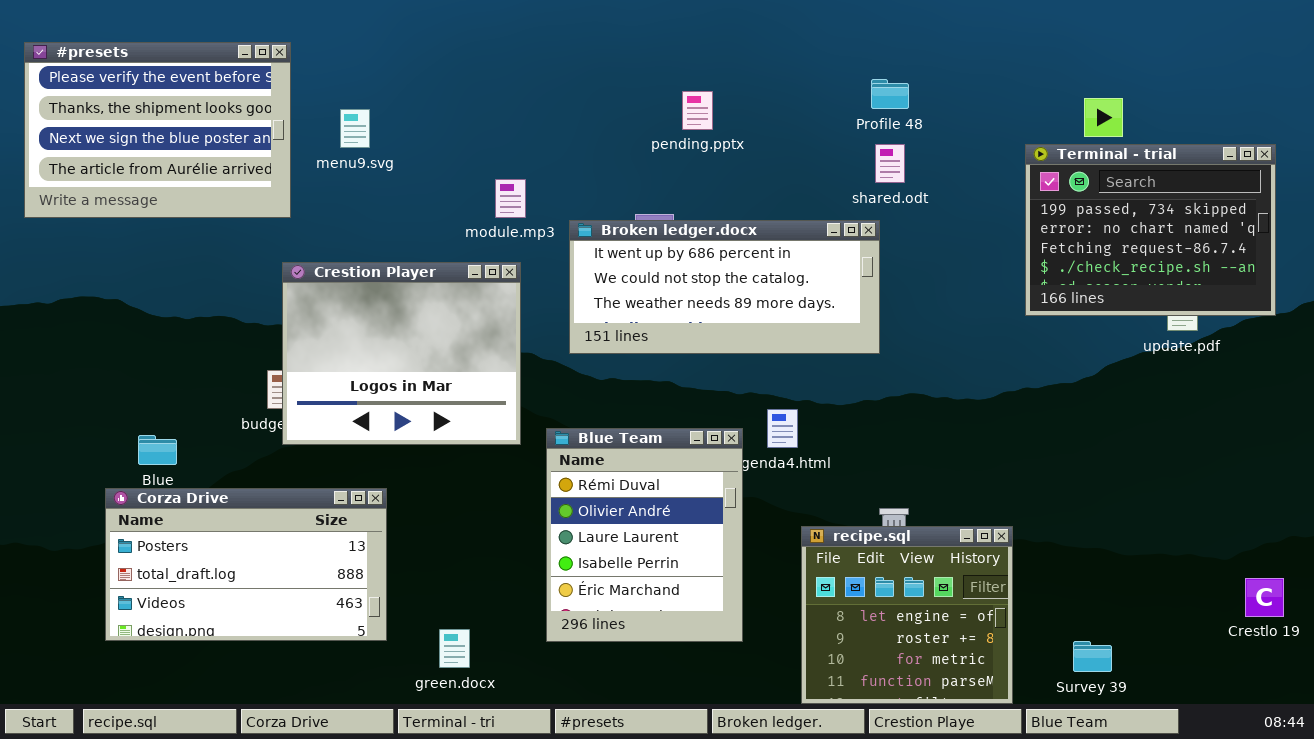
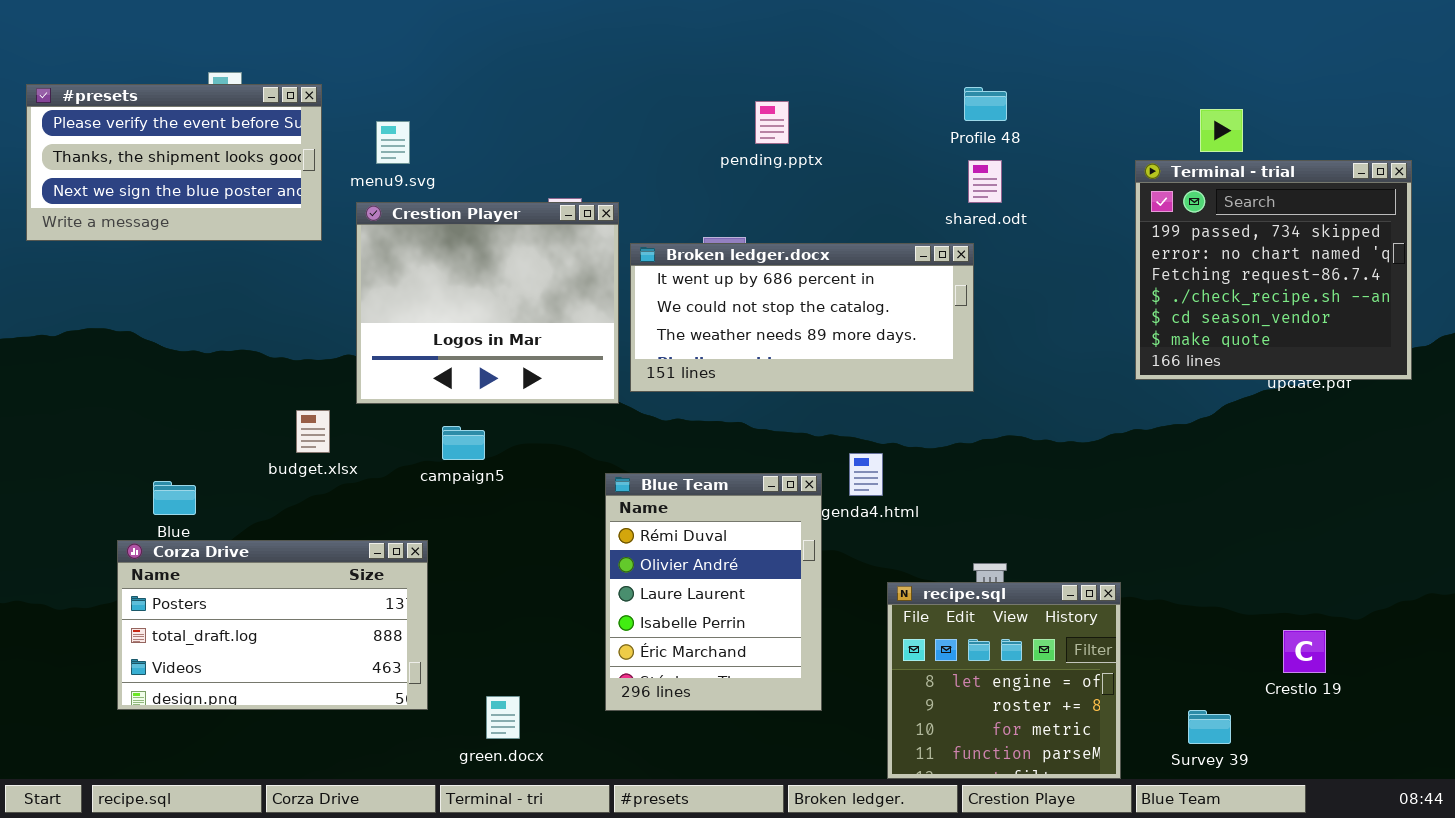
#presets: [24,42,291,218] -> [26,84,322,241], resized
Terminal - trial: [1025,144,1276,316] -> [1135,160,1412,380], resized
Crestion Player: [282,262,521,445] -> [356,202,619,404], moved
Crestlo 19: [1245,578,1284,617] -> [1283,630,1326,673], moved

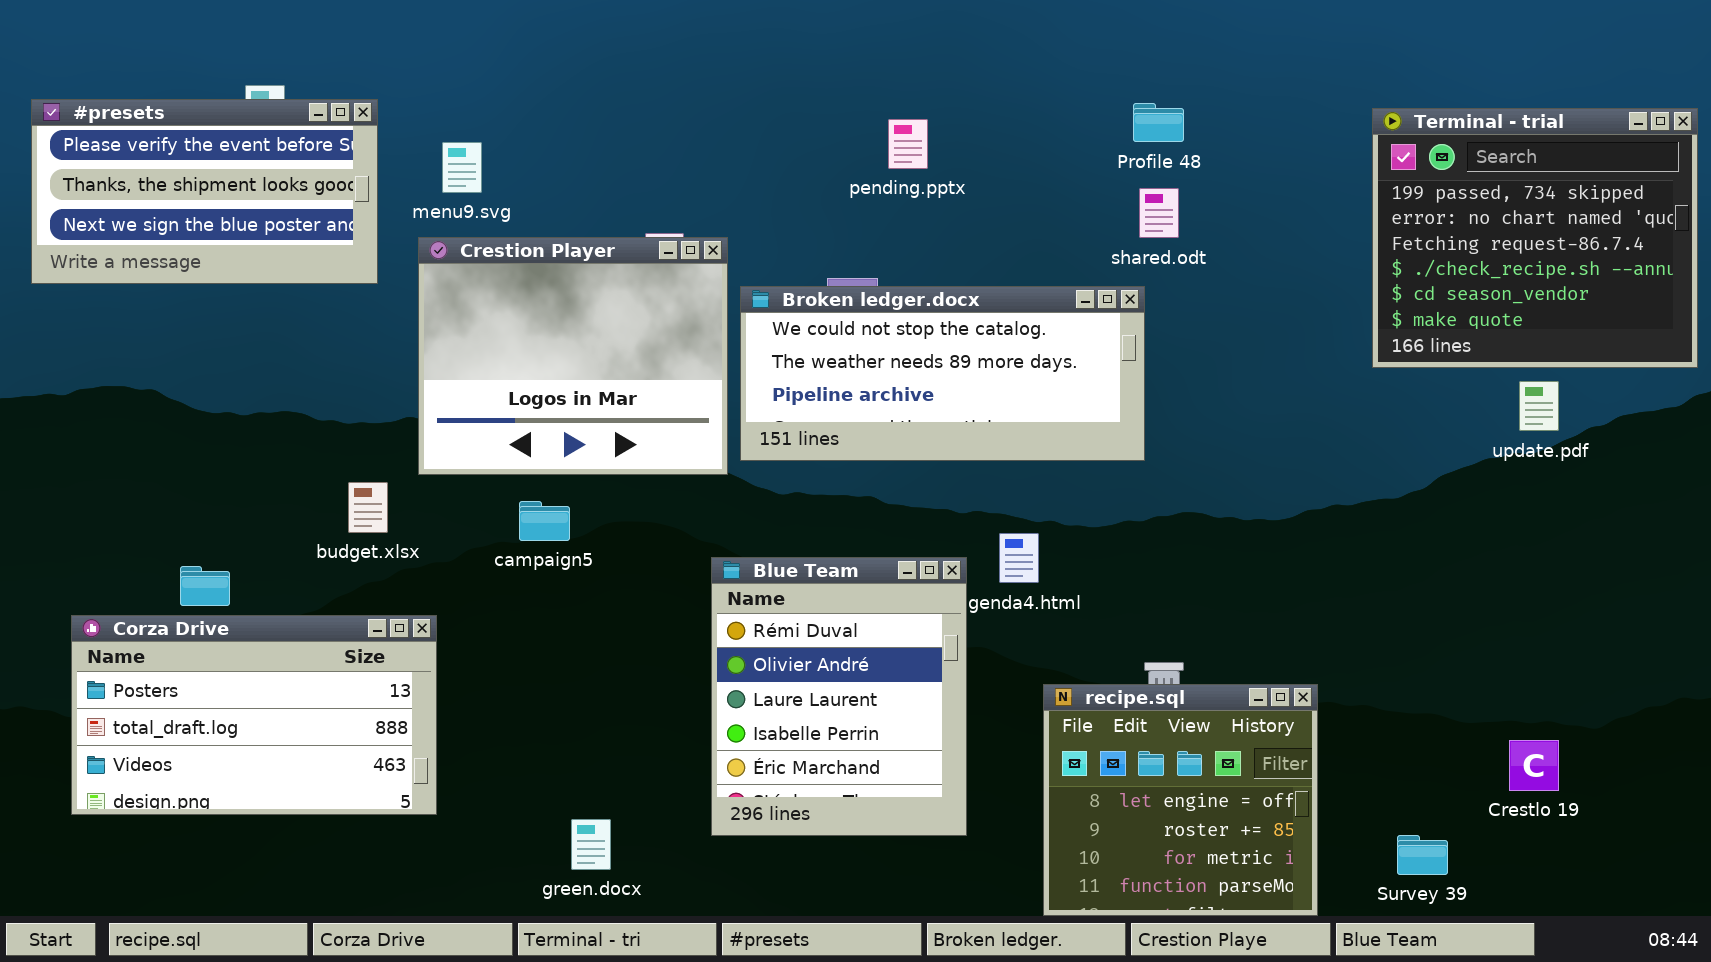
Terminal - trial: [1135,160,1412,380] -> [1372,108,1698,368], moved
Broken ledger.docx: [630,243,974,392] -> [740,286,1145,461], scrolled down 1 row
Corza Drive: [117,540,428,710] -> [71,615,437,815], moved

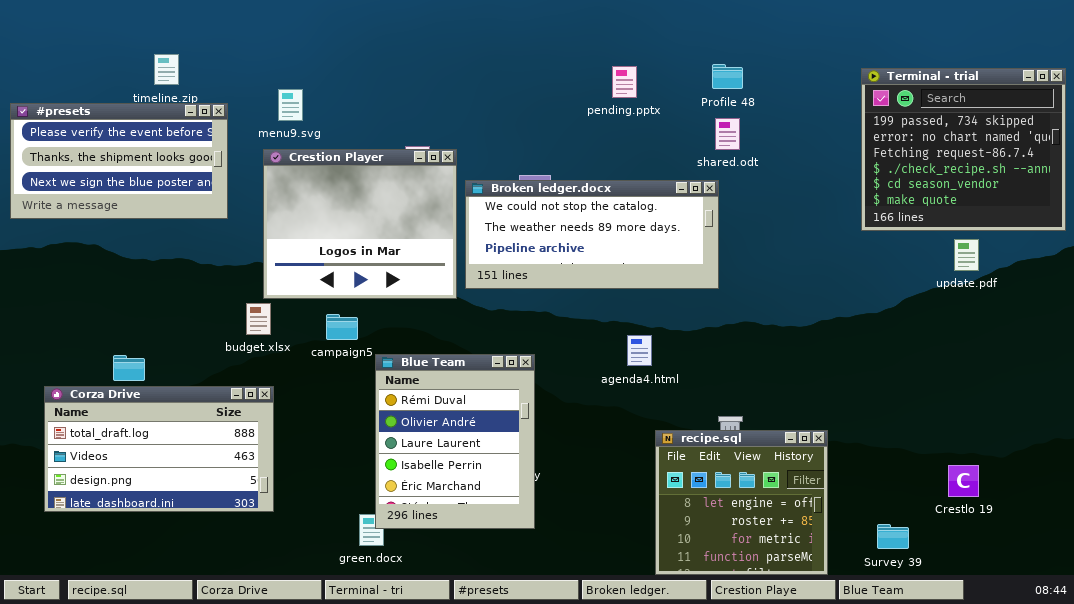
#presets: [31,99,378,284] -> [10,103,228,219], moved
pending.pptx: [888,119,928,169] -> [612,66,637,98], moved
budget.xlsx: [348,482,388,533] -> [246,303,271,335], moved
Blue Team: [711,557,967,836] -> [375,354,535,529], moved
Corza Drive: [71,615,437,815] -> [44,386,274,512], scrolled down 1 row

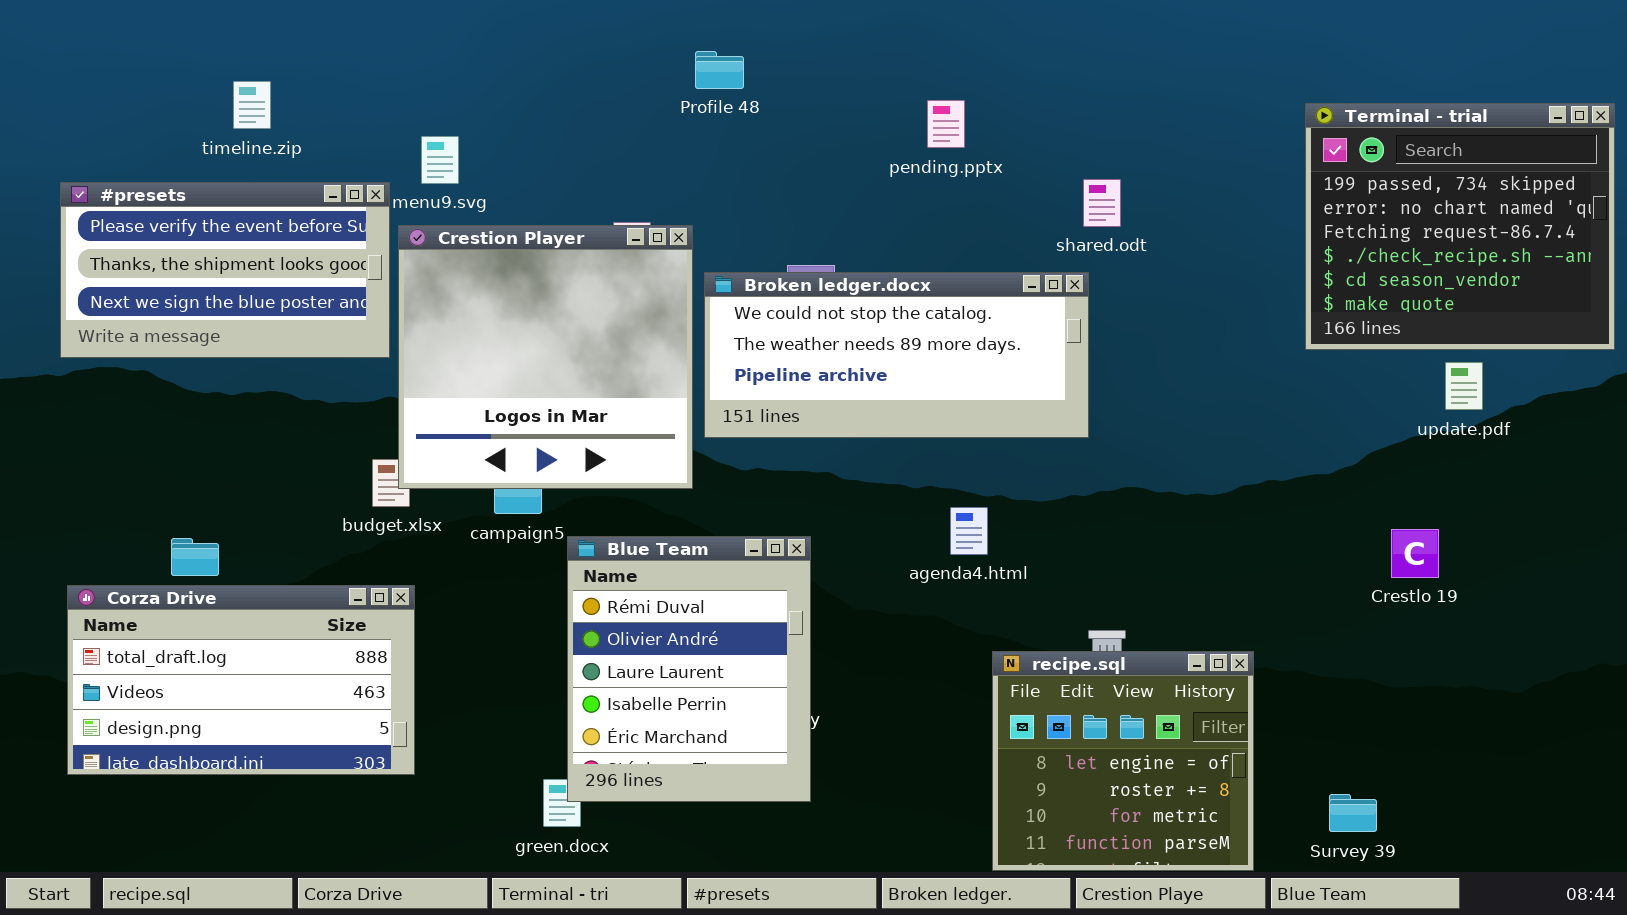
Profile 48: [712,64,743,89] -> [695,51,744,89], moved
#presets: [10,103,228,219] -> [60,182,390,358], moved
Crestion Player: [263,149,457,299] -> [398,225,693,489], resized
Crestlo 19: [948,465,979,497] -> [1391,529,1439,578], moved

